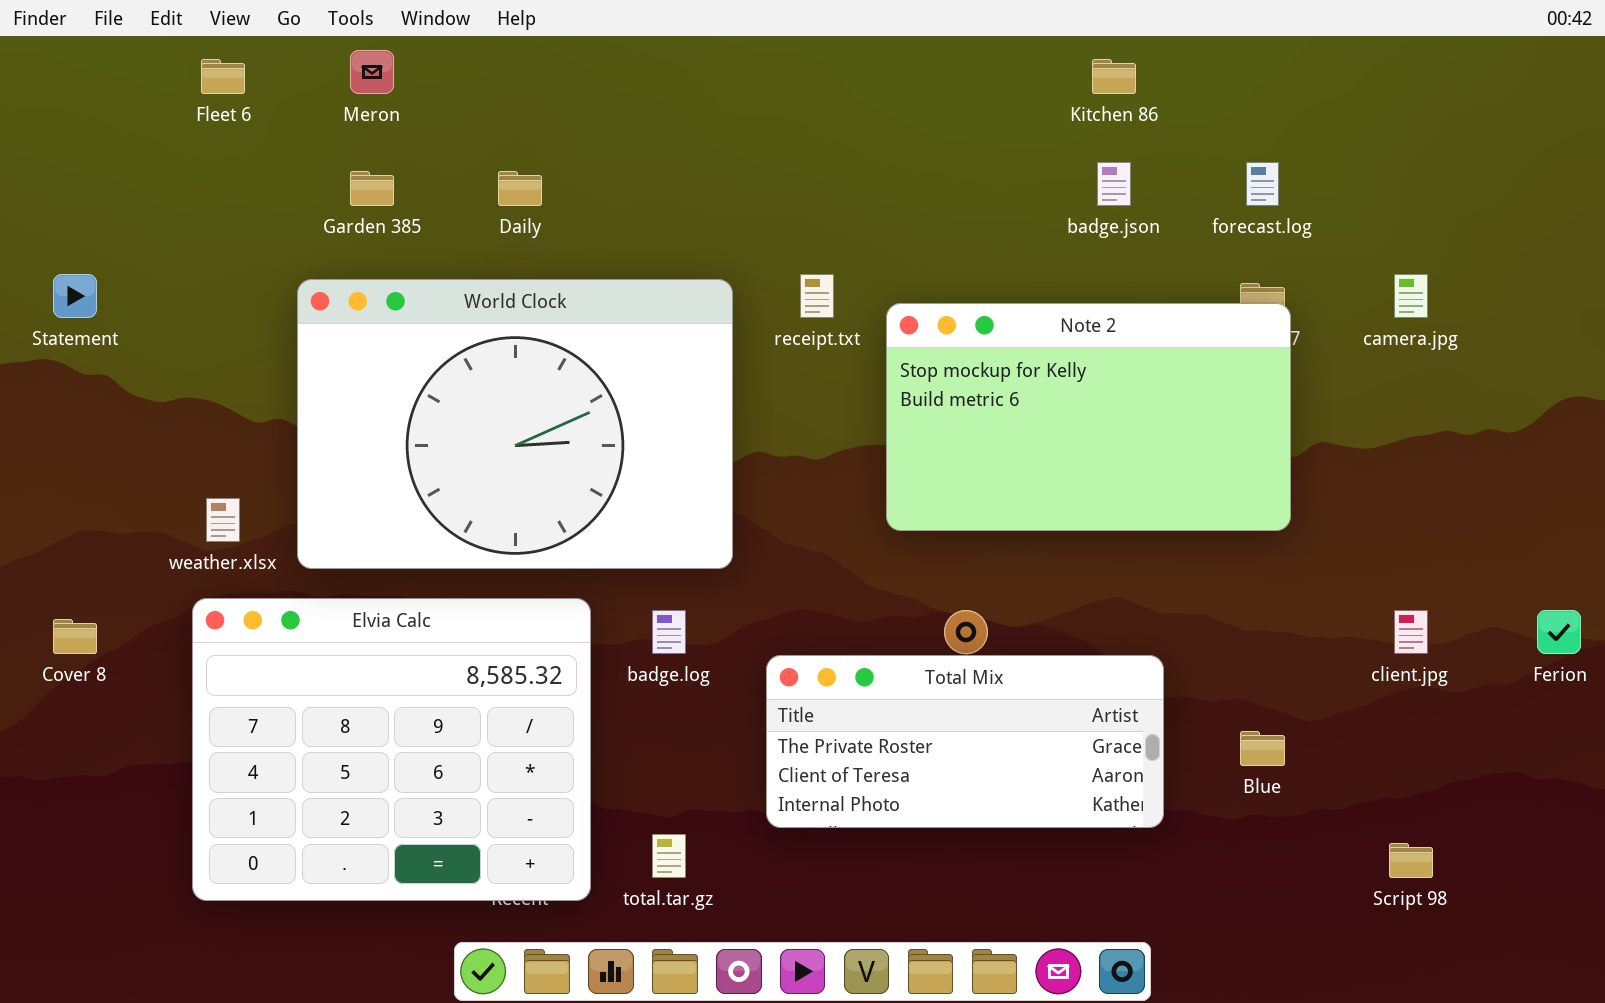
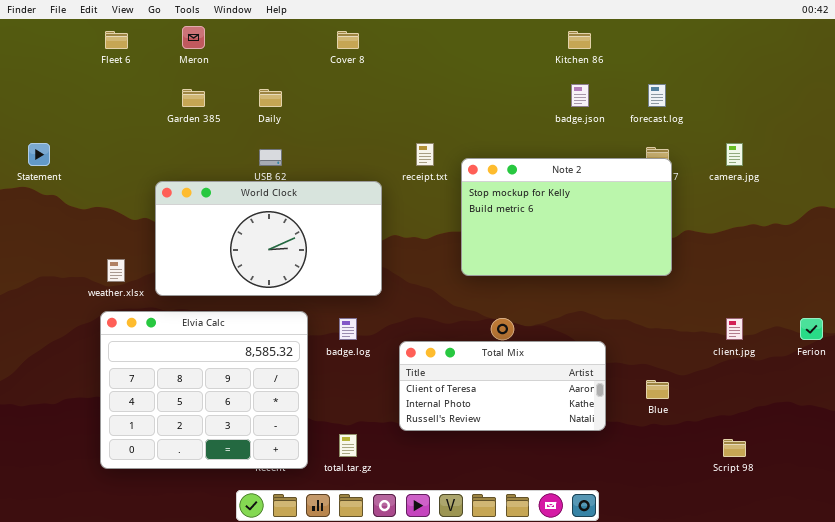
World Clock: [297,279,733,569] -> [155,181,382,296], resized
Cover 8: [53,619,97,654] -> [337,31,359,49], moved
Total Mix: [766,655,1164,828] -> [399,341,606,431], scrolled down 1 row

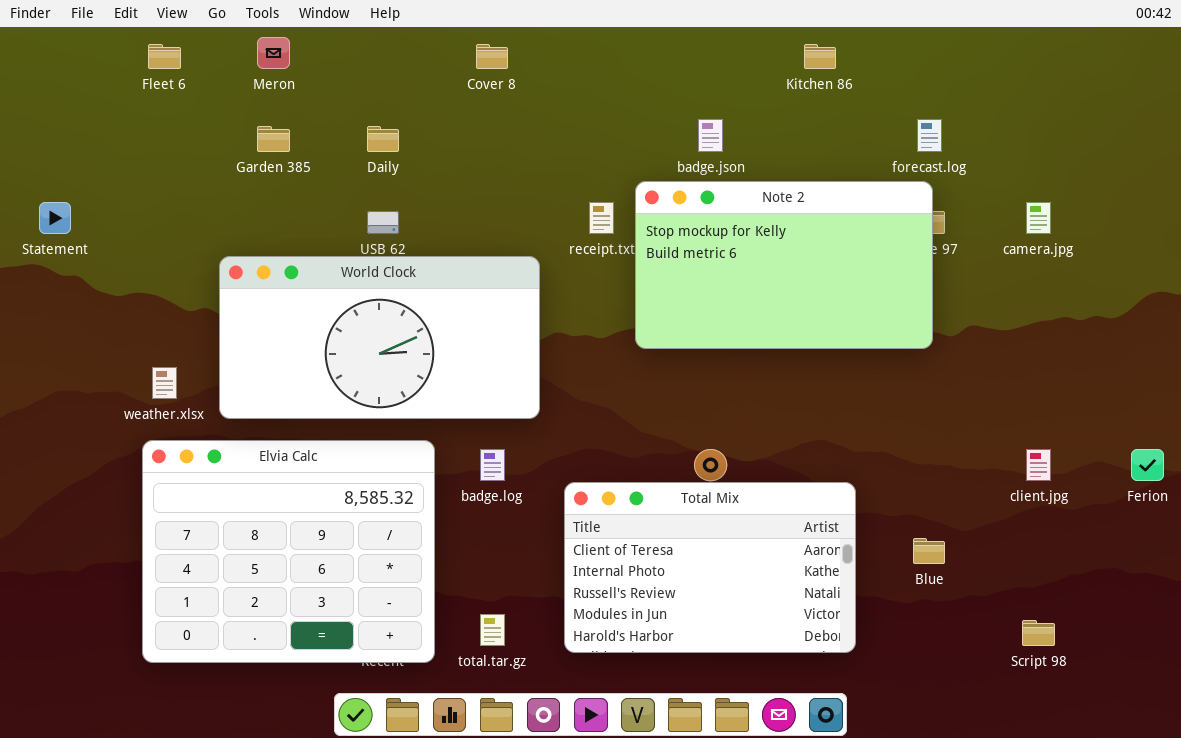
badge.json: [571,84,589,107] -> [698,119,723,152], moved
Note 2: [461,158,672,276] -> [635,181,933,349], moved
Total Mix: [399,341,606,431] -> [564,482,856,653], resized

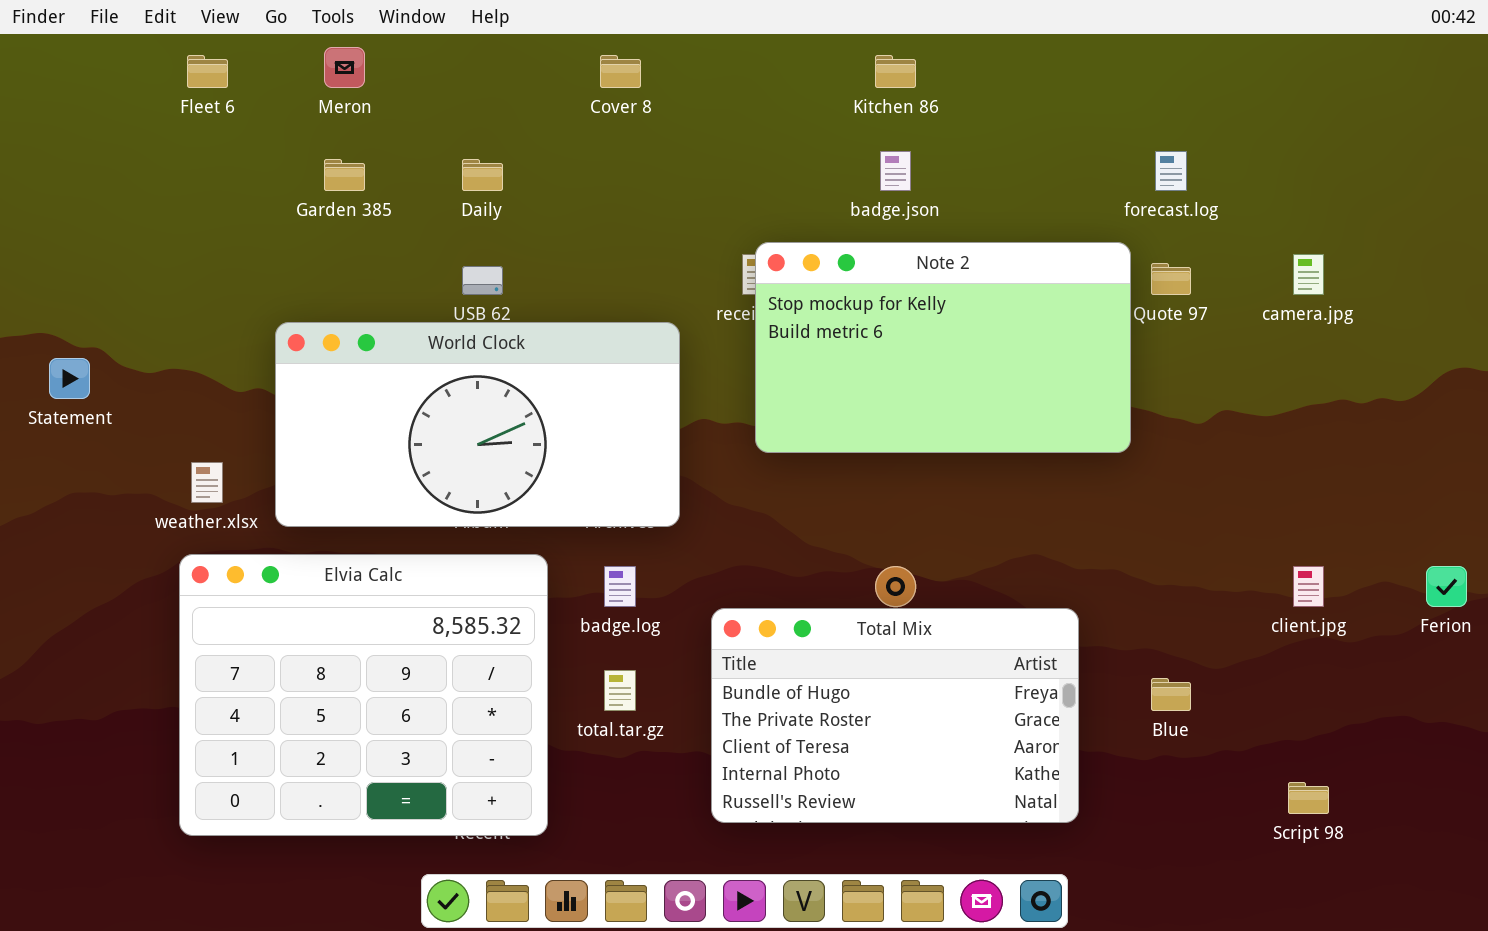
Kitchen 86: [804,44,836,69] -> [875,55,916,88], moved
Note 2: [635,181,933,349] -> [755,242,1131,453], moved
Statement: [39,202,71,234] -> [49,358,90,399], moved
Total Mix: [564,482,856,653] -> [711,608,1079,823], scrolled up 2 rows
total.tar.gz: [480,614,505,646] -> [604,670,636,711], moved

